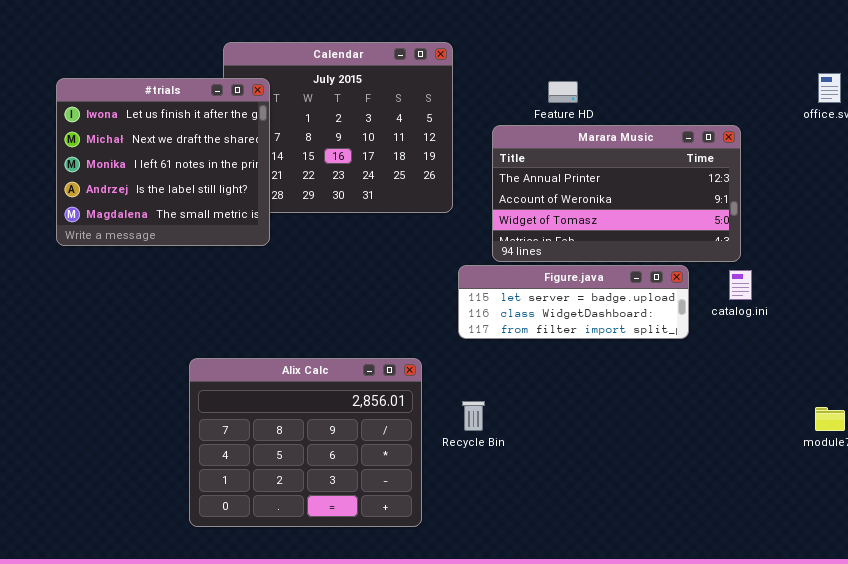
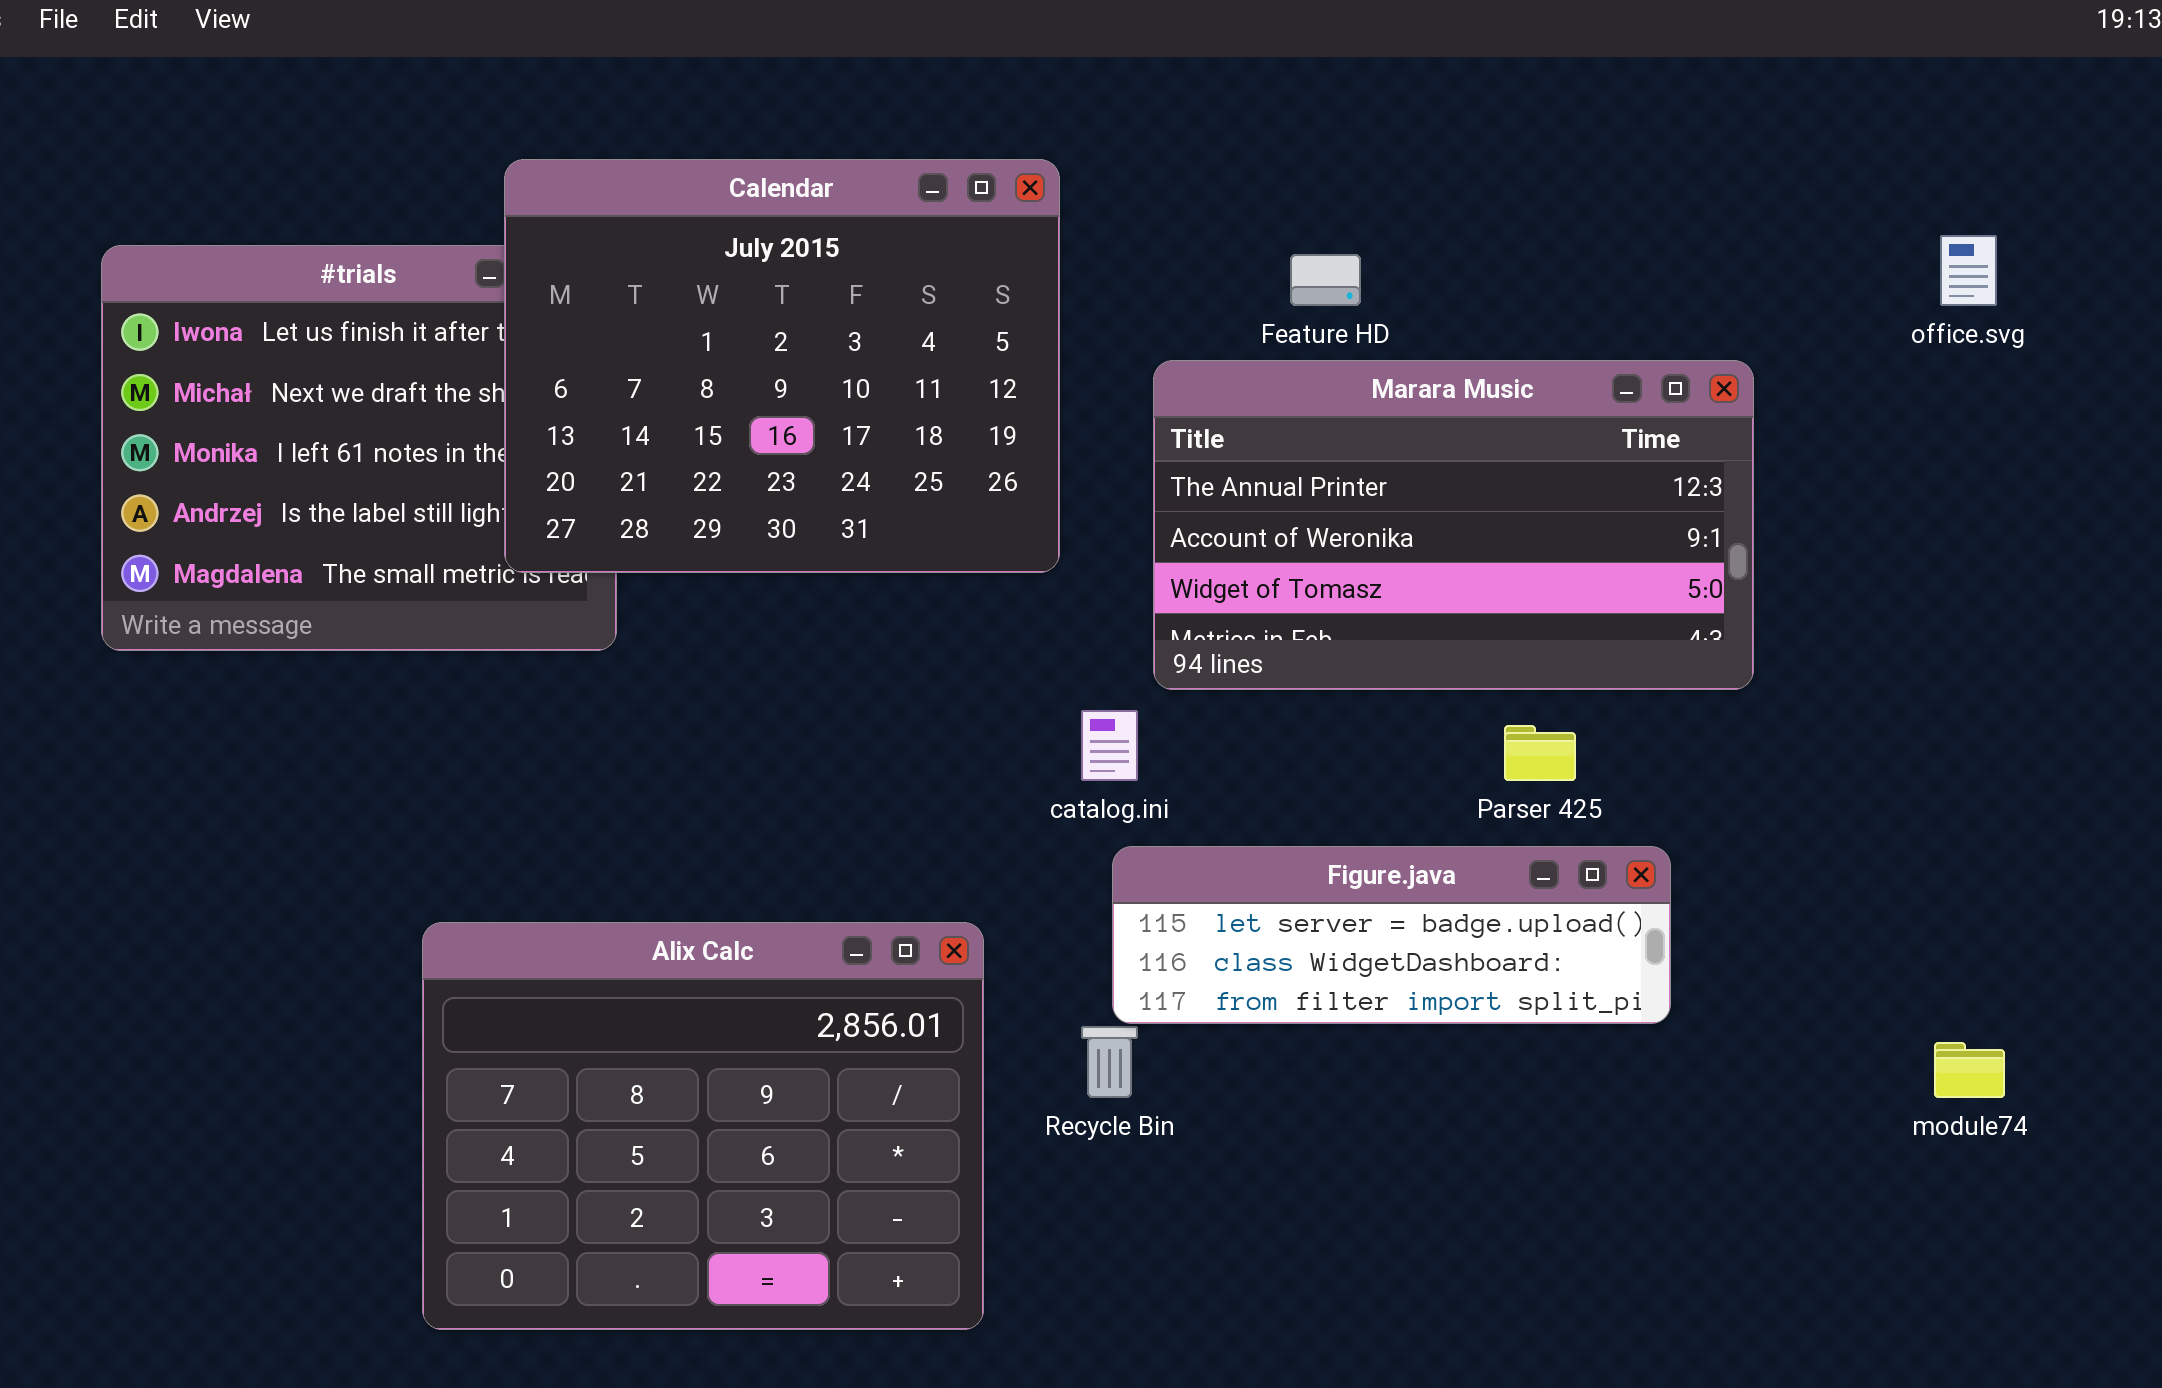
Calendar: [223,42,453,213] -> [504,159,1060,573], raised
Figure.java: [458,265,689,339] -> [1112,846,1671,1024], moved
catalog.ini: [729,270,752,300] -> [1081,710,1138,781], moved

